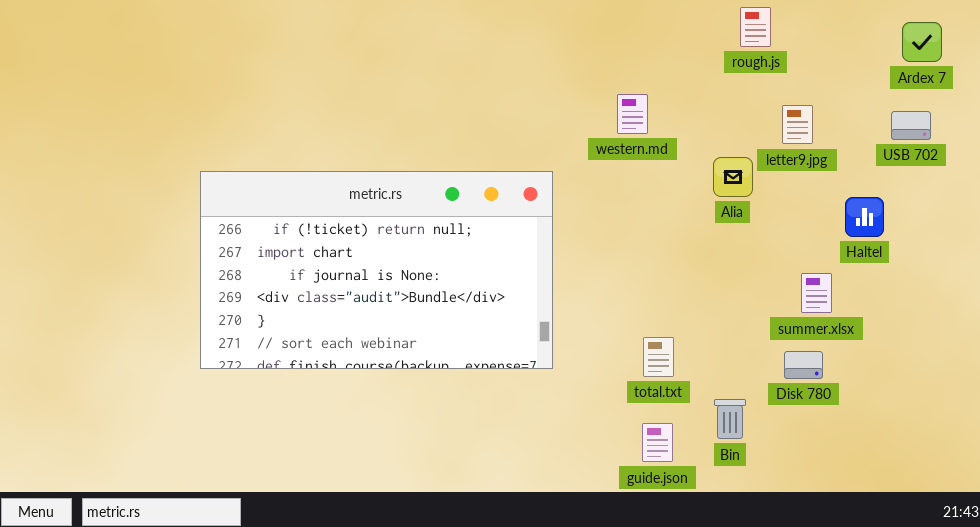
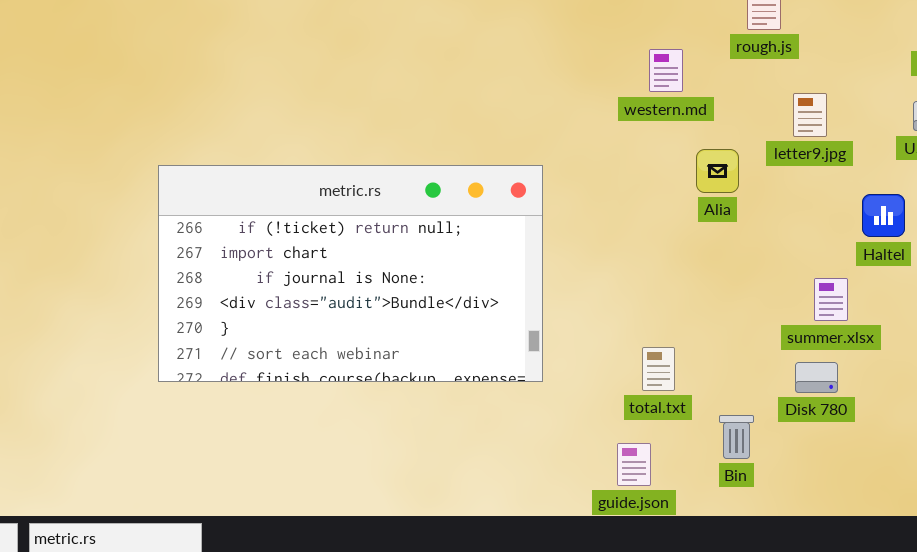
western.md: [617,94,648,134] -> [649,49,683,92], moved
Alia: [713,157,753,197] -> [696,149,739,193], moved
guide.json: [642,423,673,462] -> [617,443,651,486], moved

